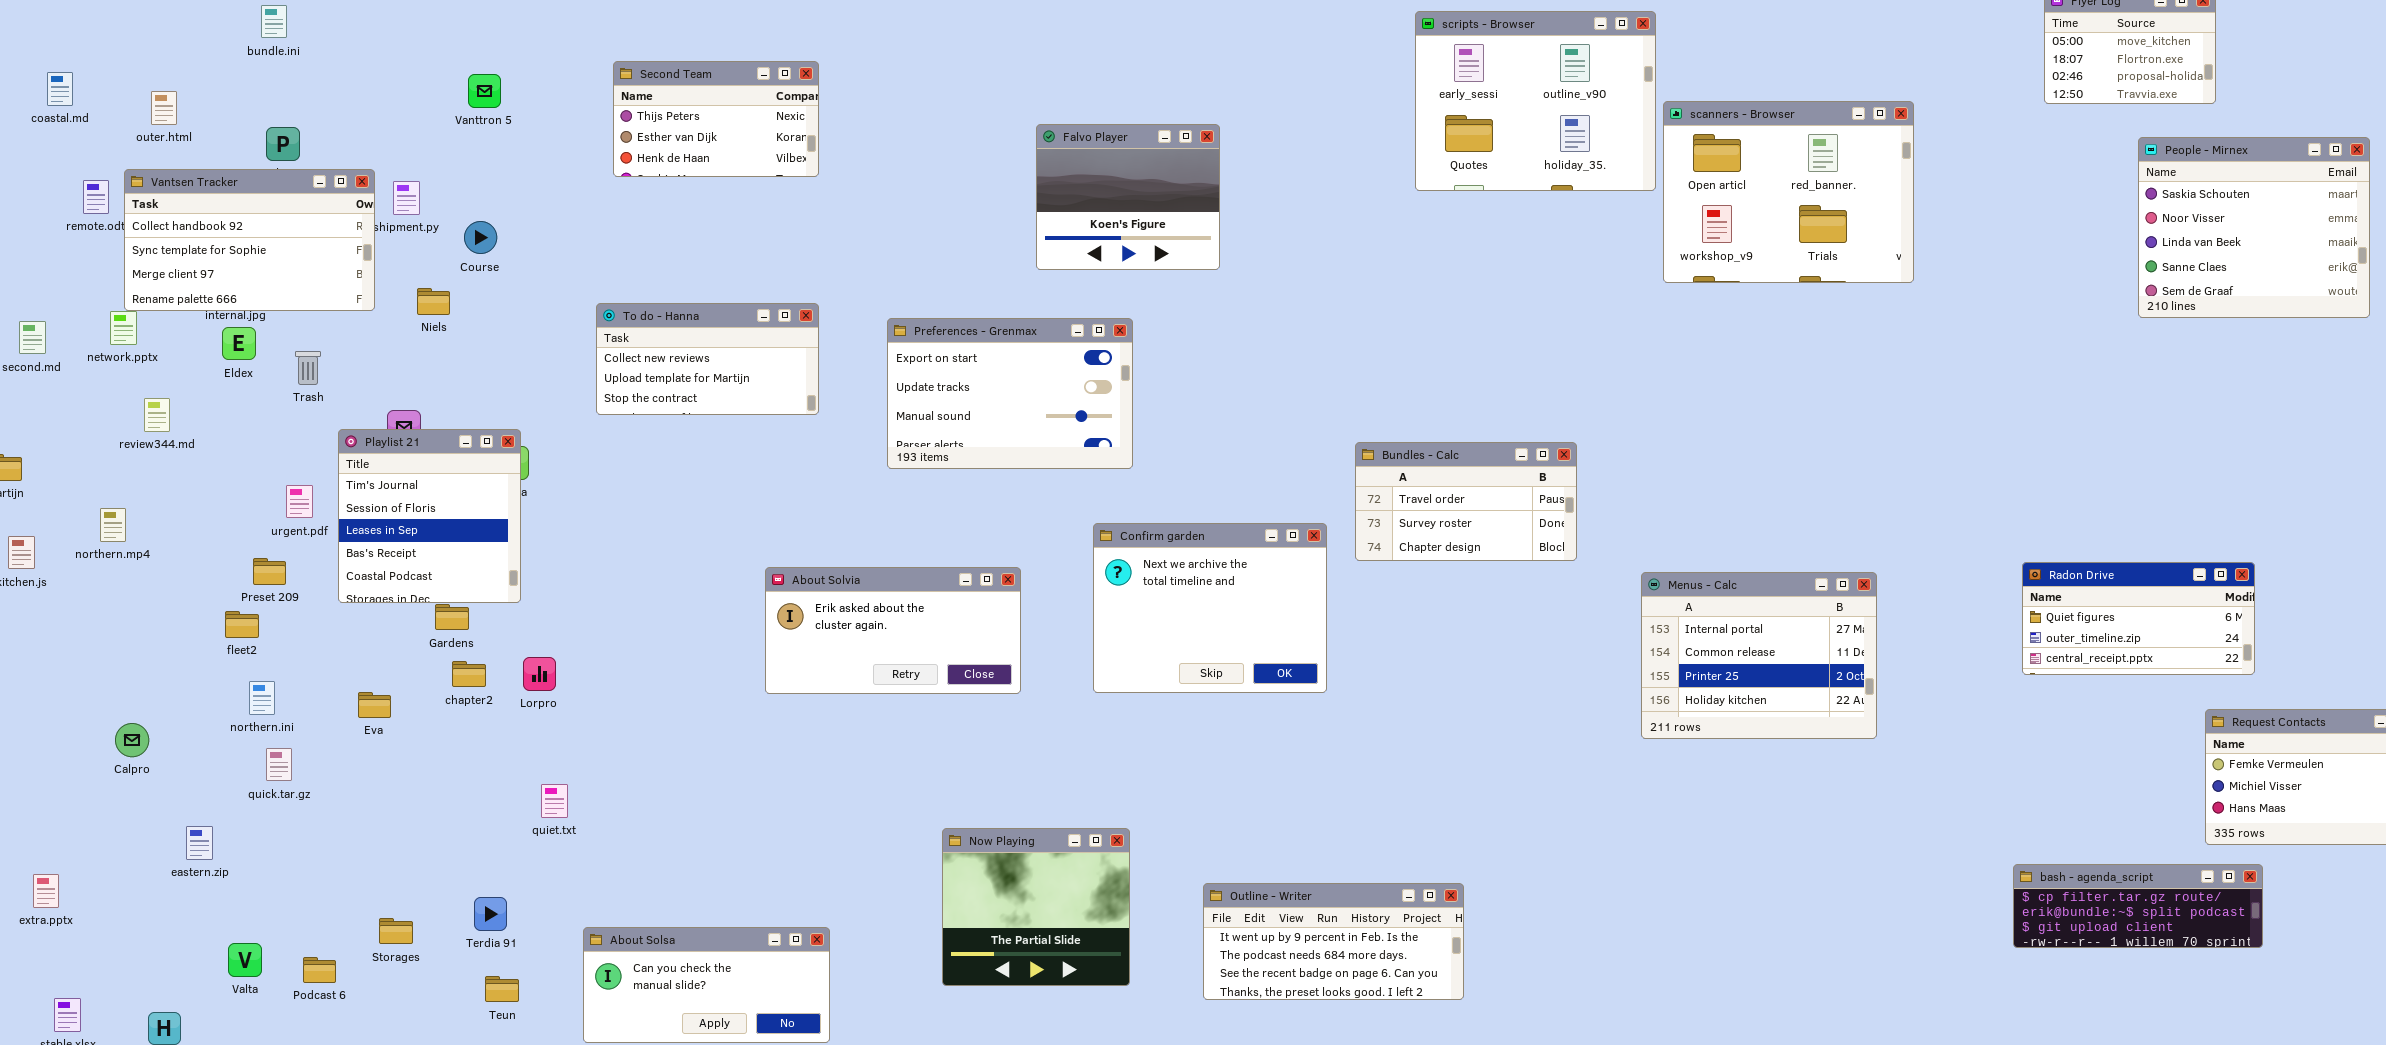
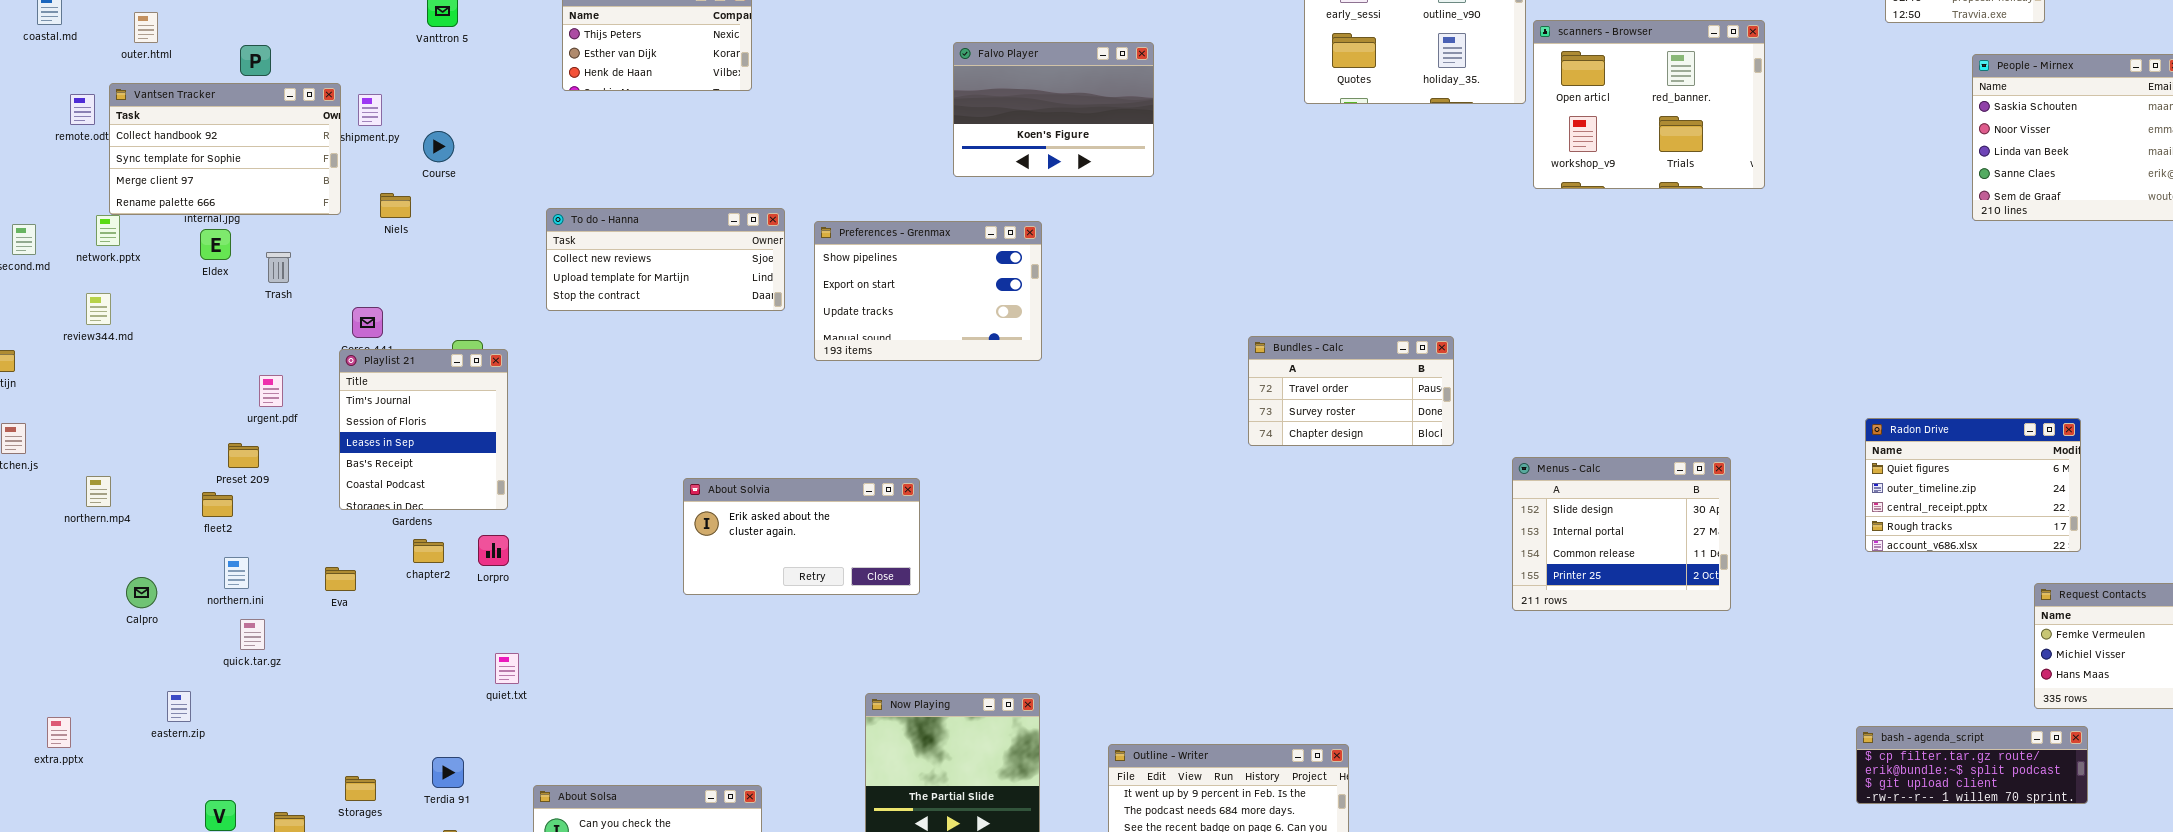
Falvo Player: [1036,124,1220,270] -> [953,42,1154,177], resized
To do - Hanna: [596,303,819,415] -> [546,208,785,311], resized
Preferences - Grenmax: [887,318,1133,469] -> [814,221,1042,361], scrolled up 1 row
review344.md: [144,398,170,432] -> [86,293,111,325], moved
Playlist 21: [338,429,521,603] -> [339,349,508,510], moved
northern.mp4: [100,508,126,542] -> [86,476,111,507], moved
Confirm garden: [1093,523,1327,693] -> none, closed
Radon Drive: [2022,562,2255,675] -> [1865,418,2081,552], resized
About Solvia: [765,567,1021,694] -> [683,478,920,595], moved
Menus - Calc: [1641,572,1877,739] -> [1512,457,1731,611], scrolled up 1 row
Calpro: [115,723,149,757] -> [126,577,157,608], moved
extra.pptx: [33,874,59,908] -> [47,717,71,748], moved

